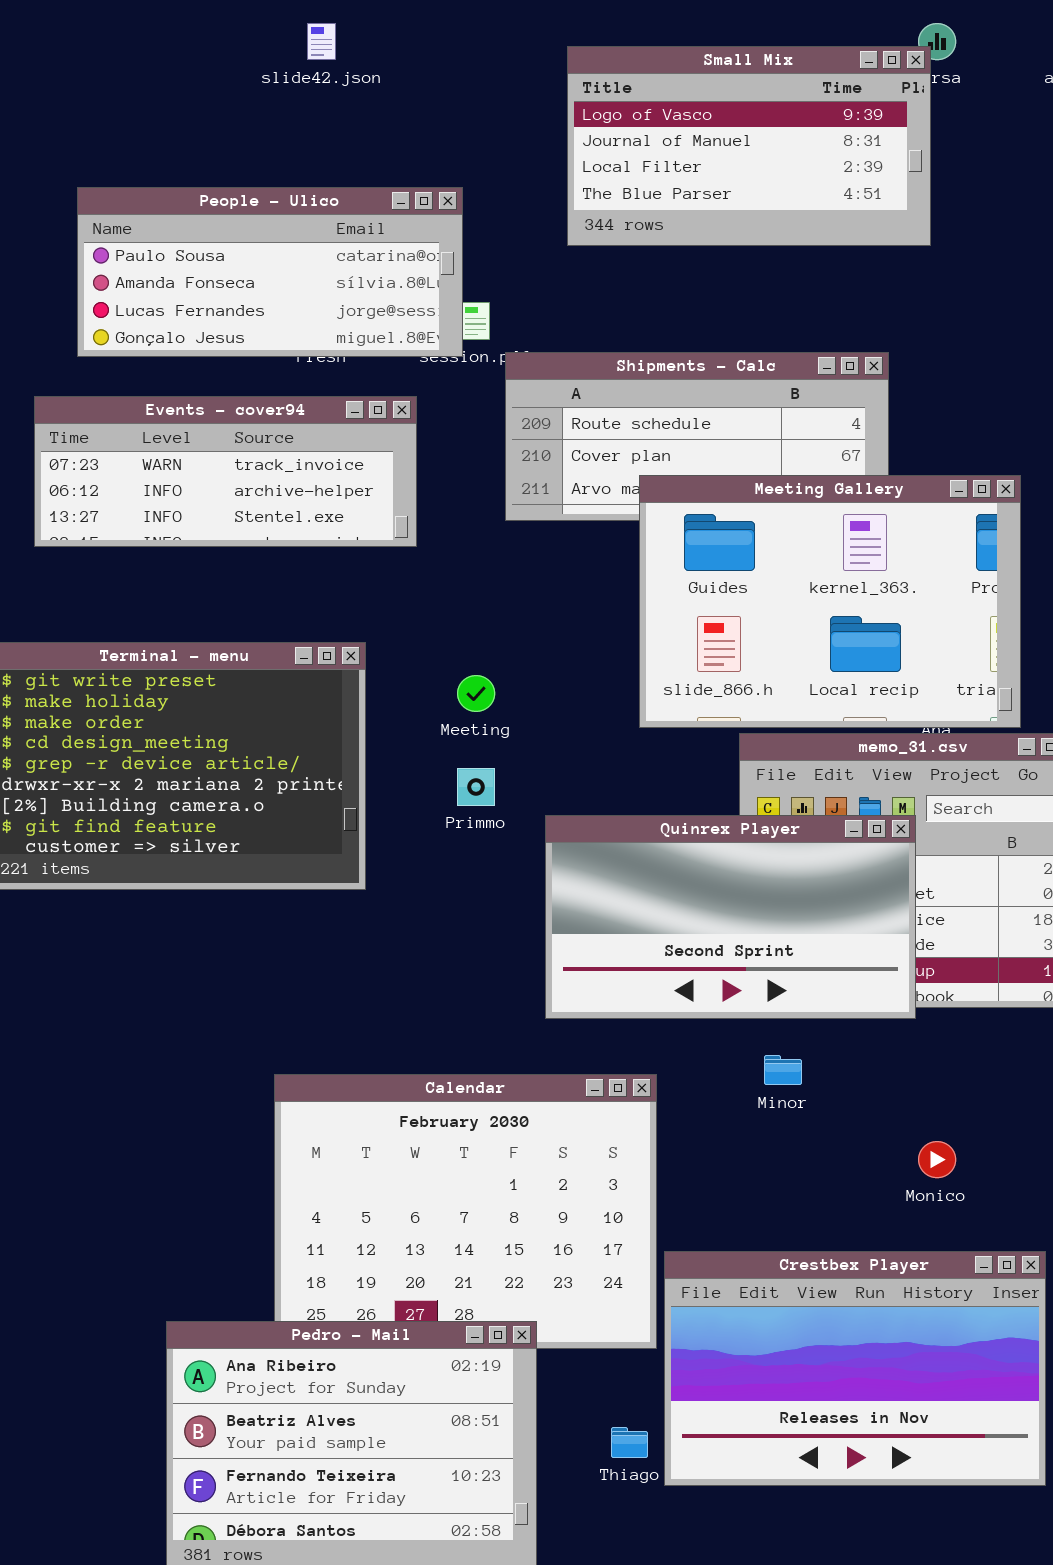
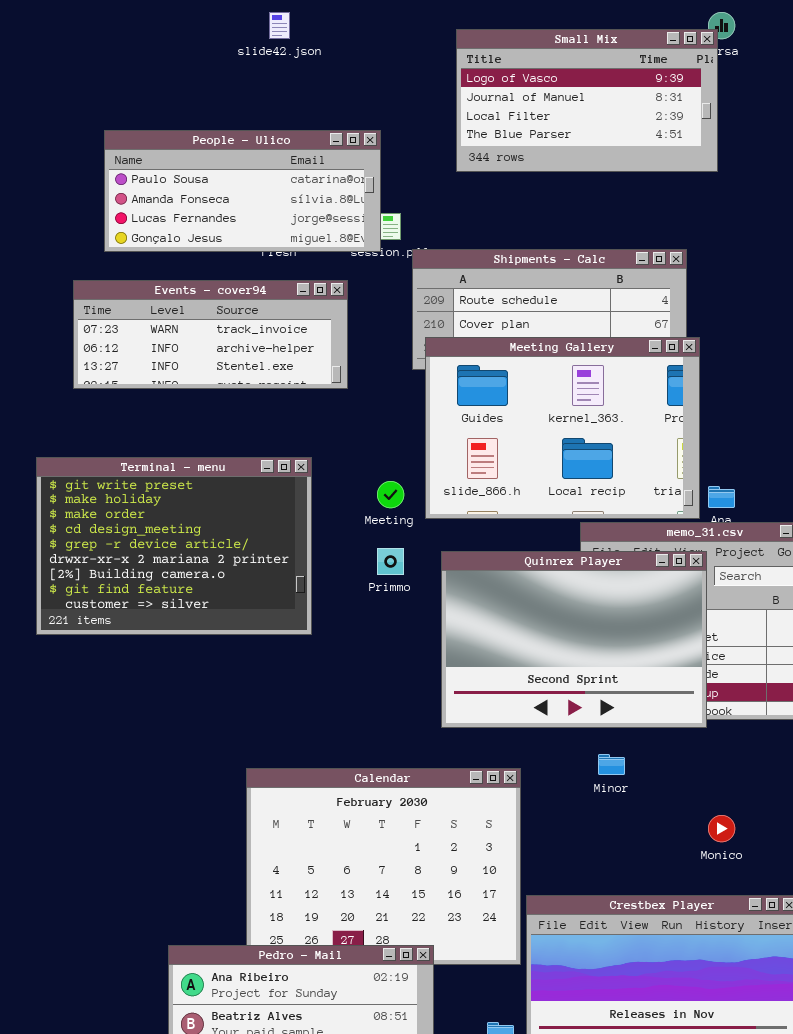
Meeting Gallery: [639,475,1021,728] -> [425,337,700,519], moved
Quinrex Player: [545,815,916,1019] -> [441,551,707,728], resized

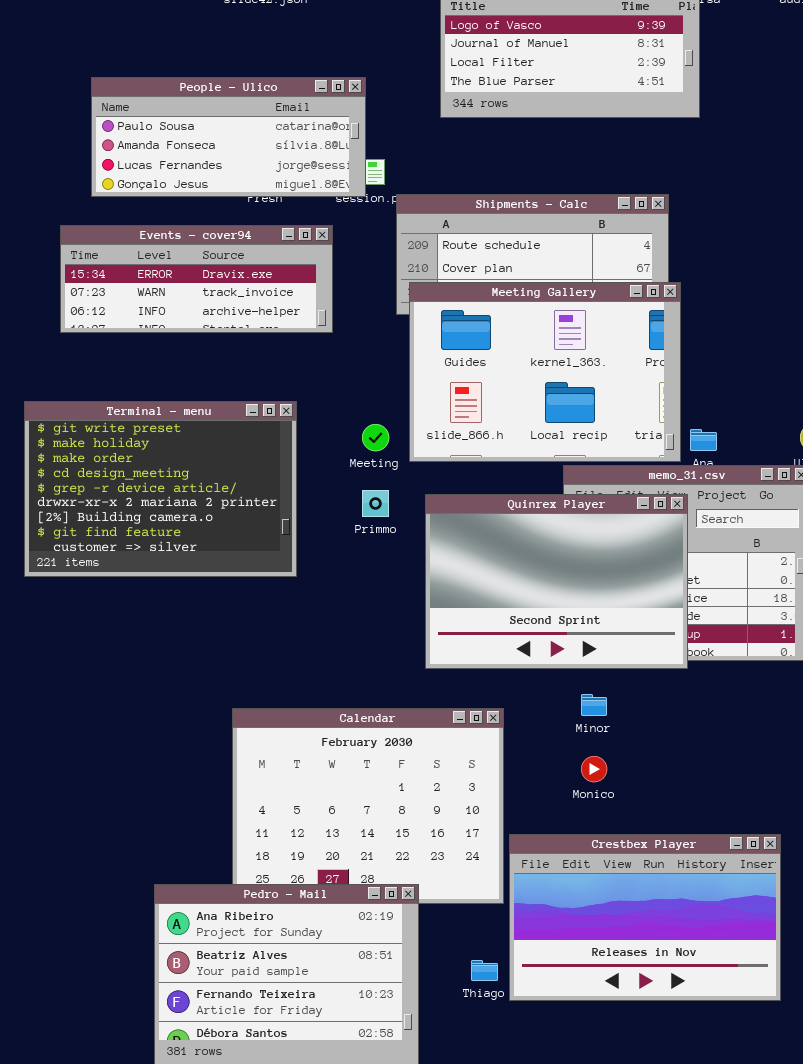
Events - cover94: [73,280,348,389] -> [60,225,333,333], scrolled up 1 row
Monico: [708,815,735,842] -> [581,756,607,782], moved

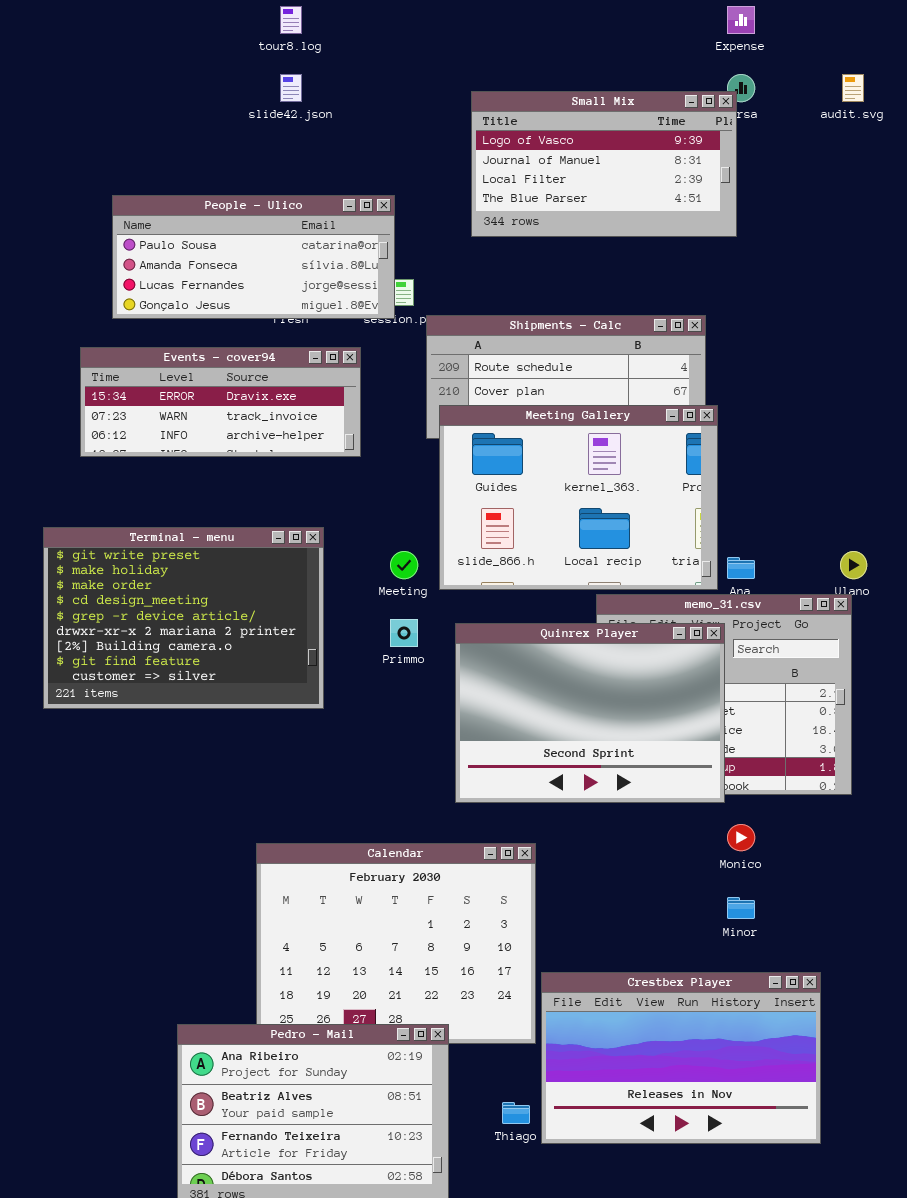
Minor: [581,694,607,716] -> [727,897,755,919], moved
Monico: [581,756,607,782] -> [727,824,755,851], moved

